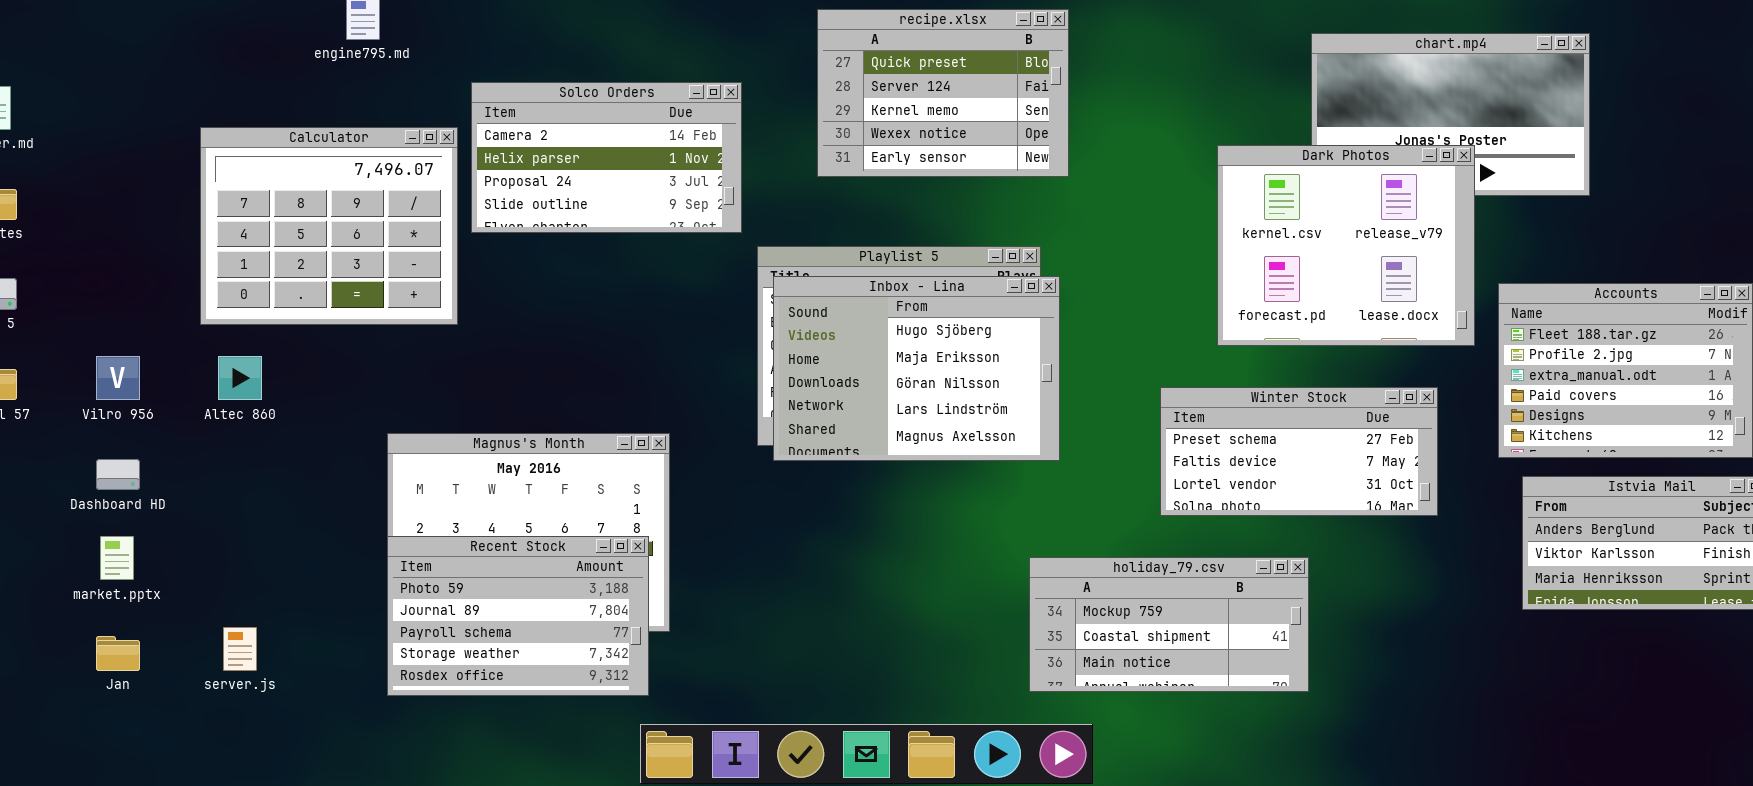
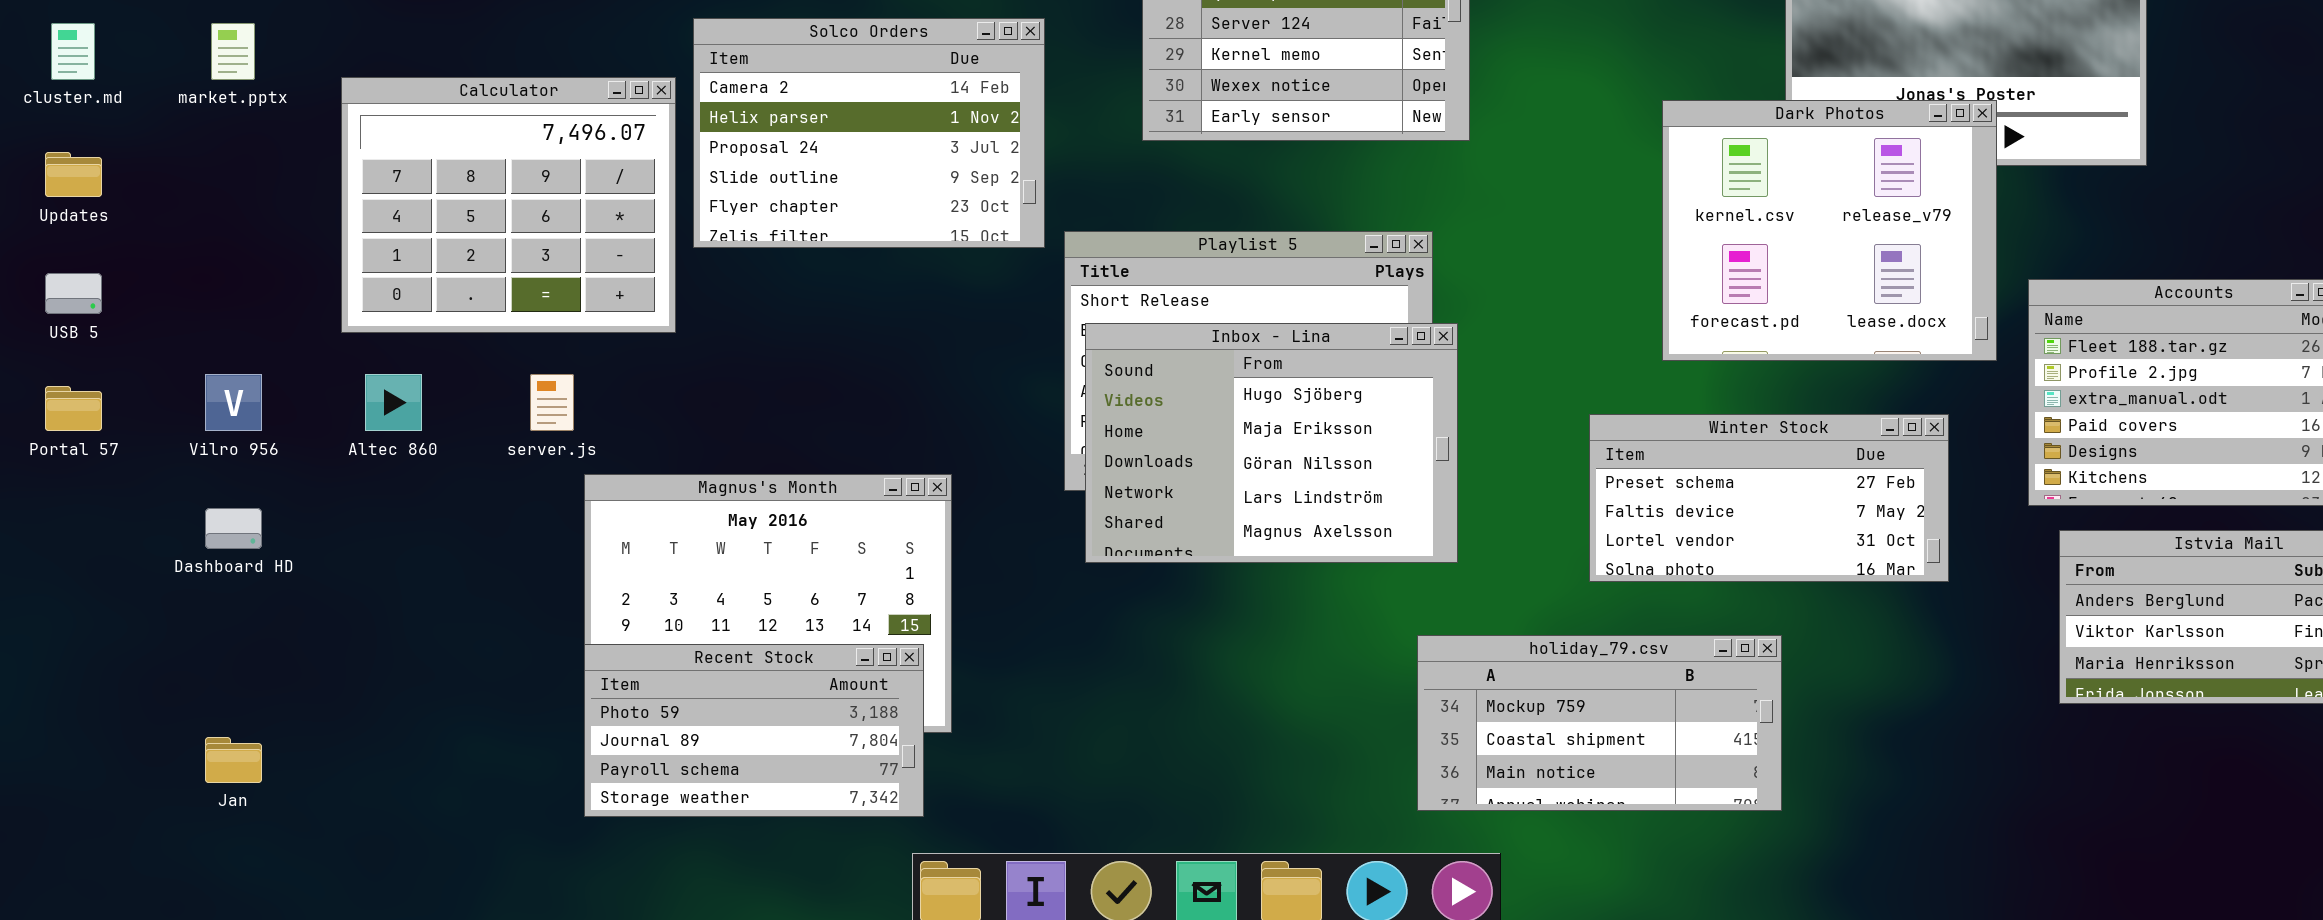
Solco Orders: [471,82,742,233] -> [693,18,1045,248], resized
Inbox - Lina: [773,276,1060,461] -> [1085,323,1458,563], moved
market.pptx: [100,536,134,580] -> [211,23,255,80], moved
Recent Stock: [387,536,649,696] -> [584,644,924,817], resized
server.js: [223,627,257,671] -> [530,374,574,431], moved

